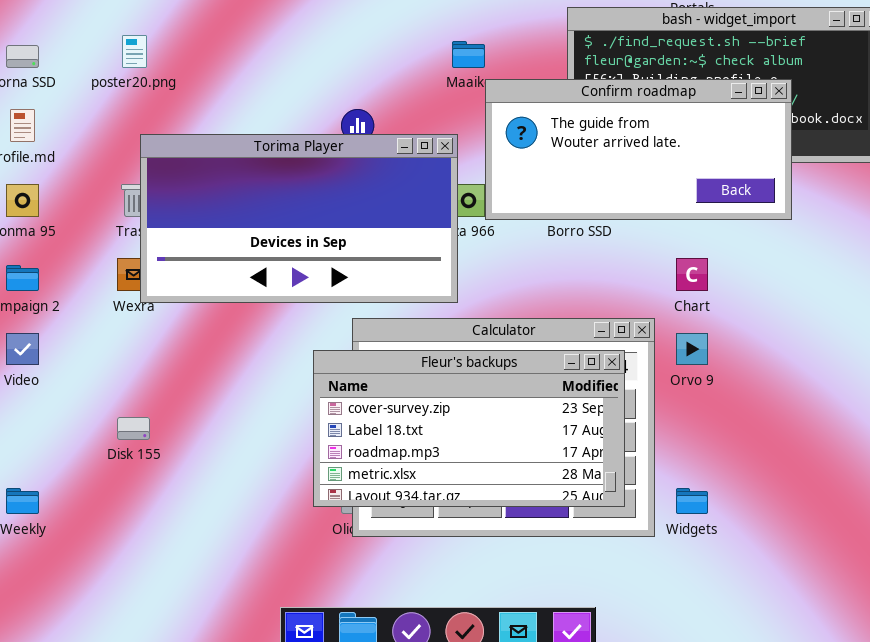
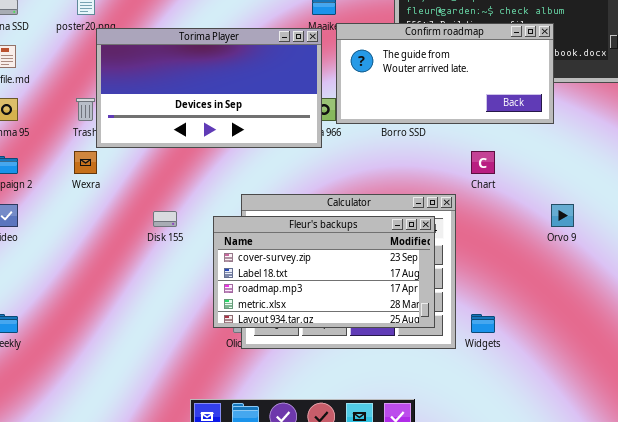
Torima Player: [140,134,458,303] -> [96,28,322,148], moved
Orvo 9: [676,333,708,365] -> [551,204,574,227], moved
Disk 155: [117,417,150,440] -> [153,211,177,227], moved

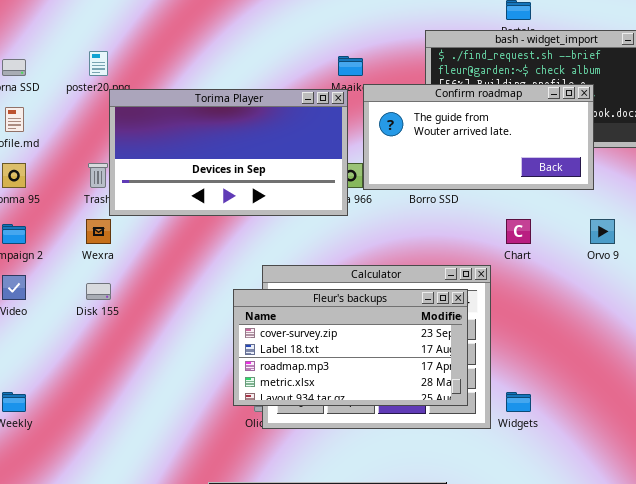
Orvo 9: [551,204,574,227] -> [590,219,615,244], moved
Disk 155: [153,211,177,227] -> [86,283,111,300], moved

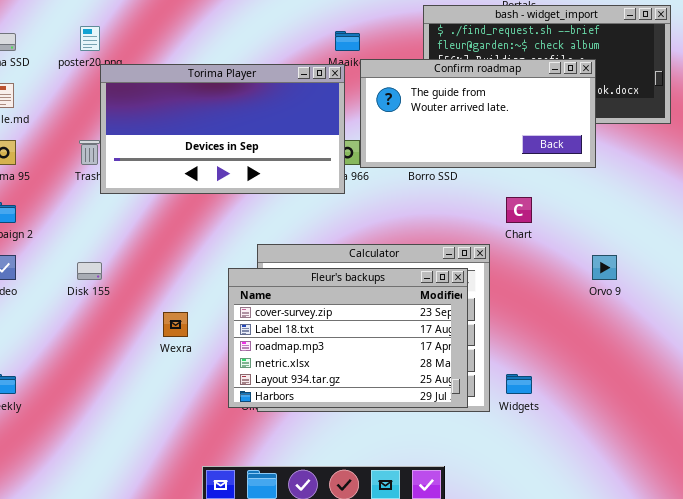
Wexra: [86,219,111,244] -> [163,312,188,337], moved
Orvo 9: [590,219,615,244] -> [592,255,617,280], moved
Fleur's backups: [233,289,468,406] -> [228,268,468,408], resized

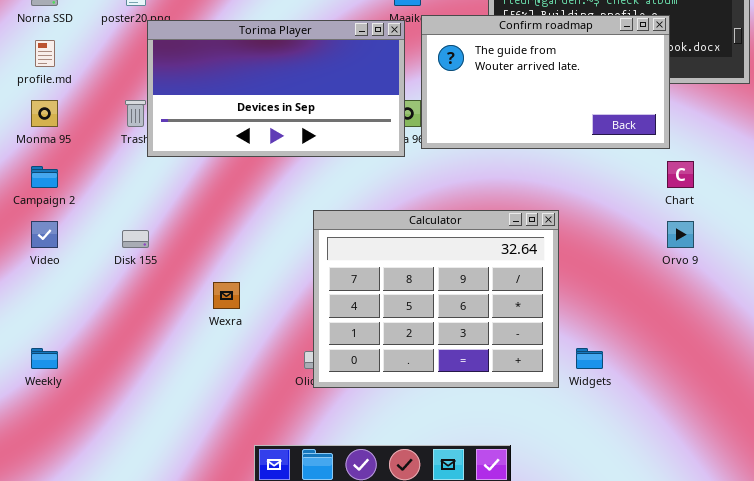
Confirm roadmap: [360,59,596,168] -> [421,15,670,149], resized
Chart: [506,197,532,223] -> [667,161,694,188], moved
Fleur's backups: [228,268,468,408] -> none, closed

